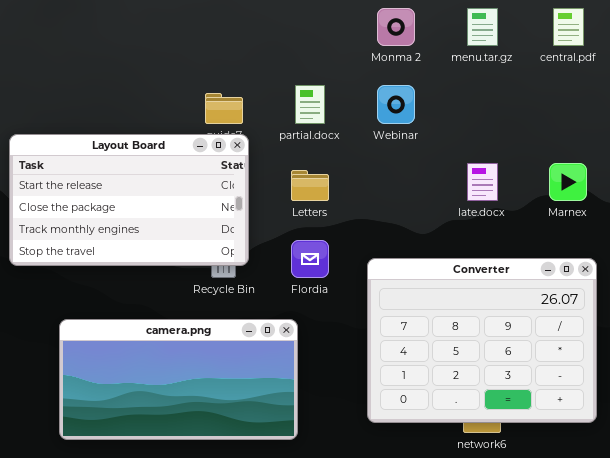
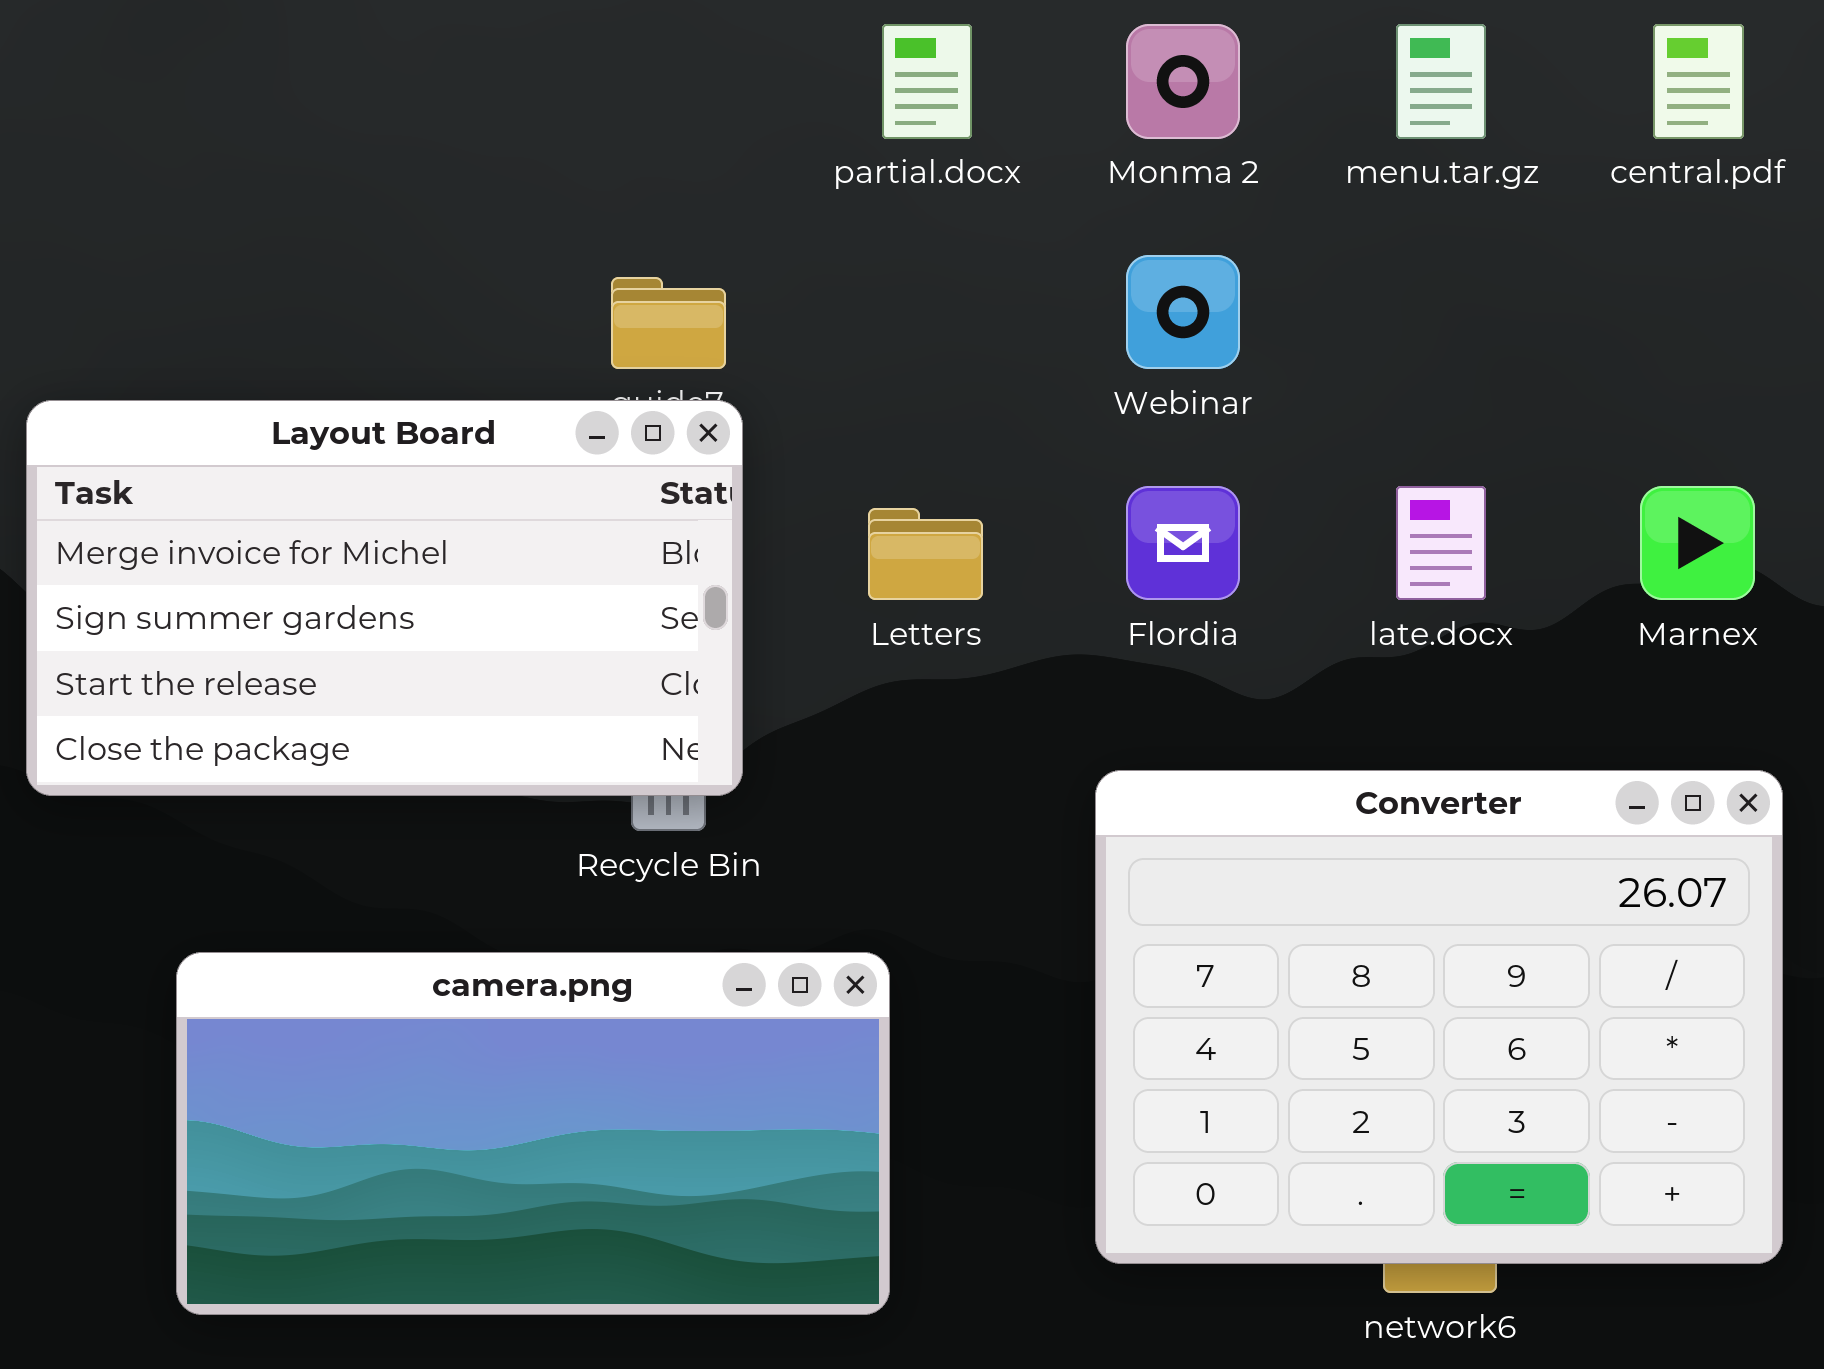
partial.docx: [295,85,325,124] -> [882,24,972,139], moved
Layout Board: [9,134,249,266] -> [26,400,743,796], scrolled up 2 rows
Flordia: [291,240,329,278] -> [1126,486,1240,600], moved

